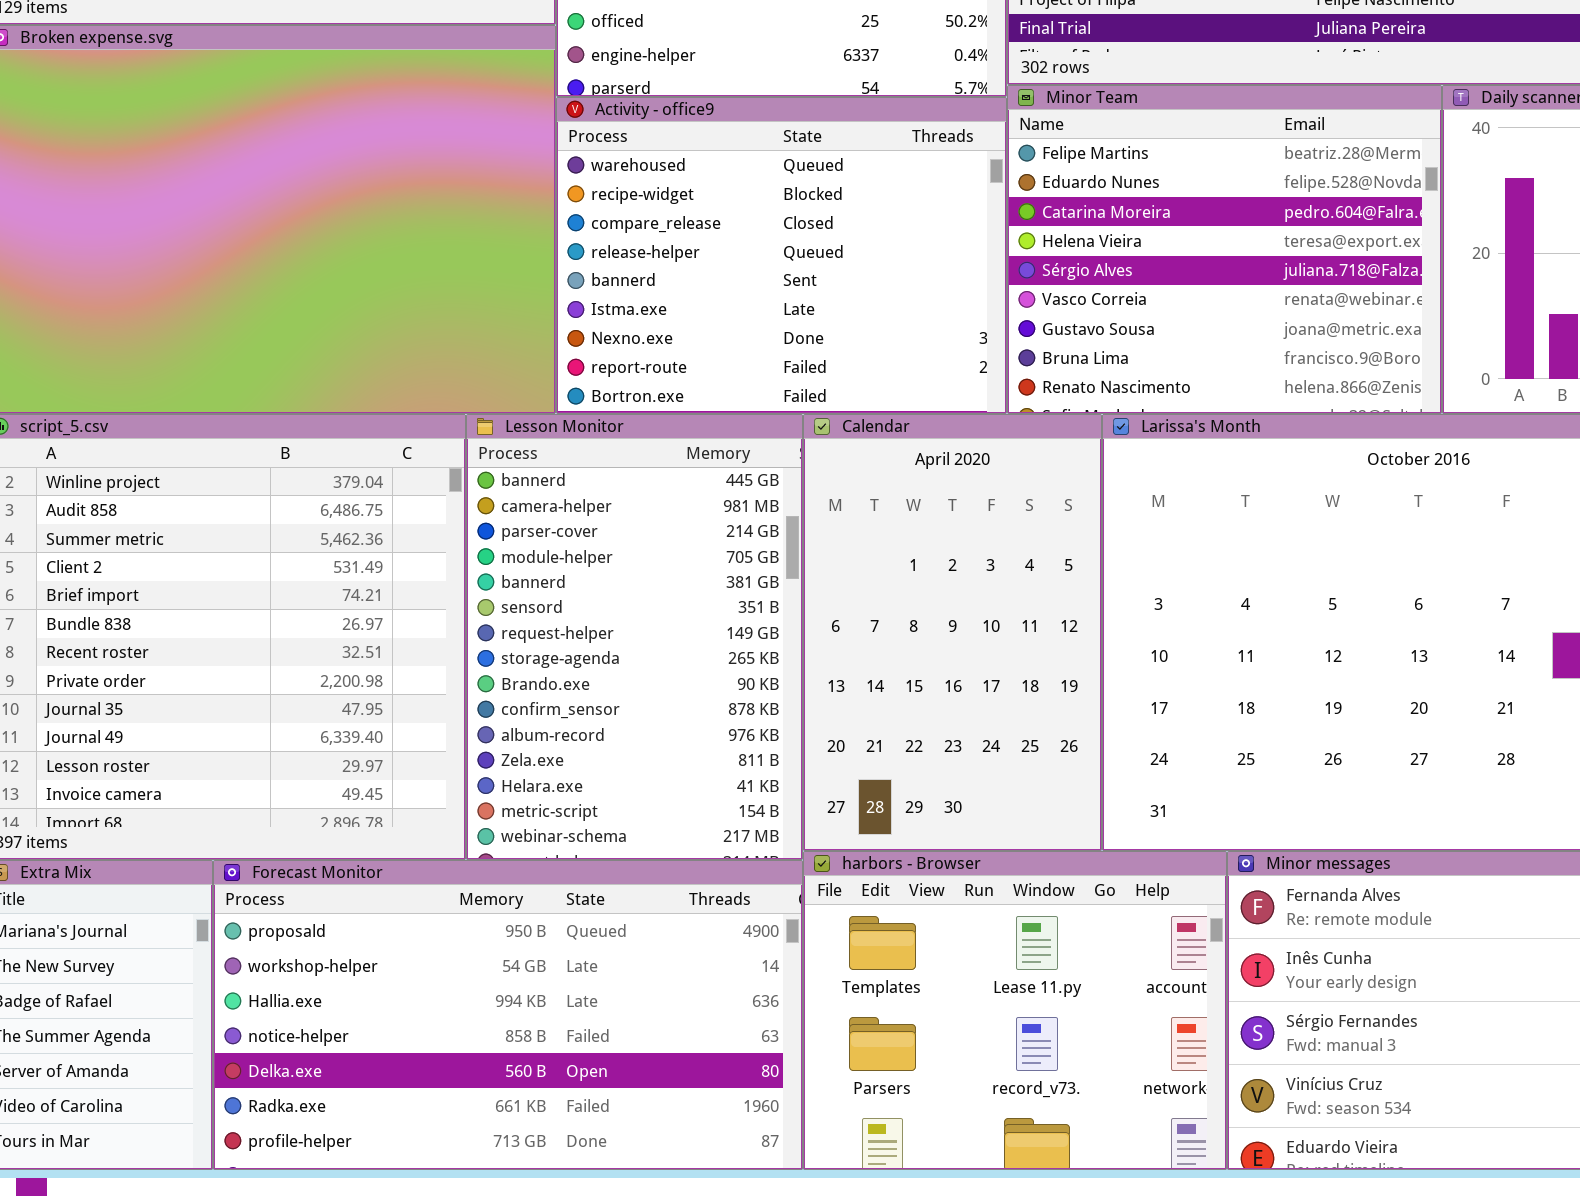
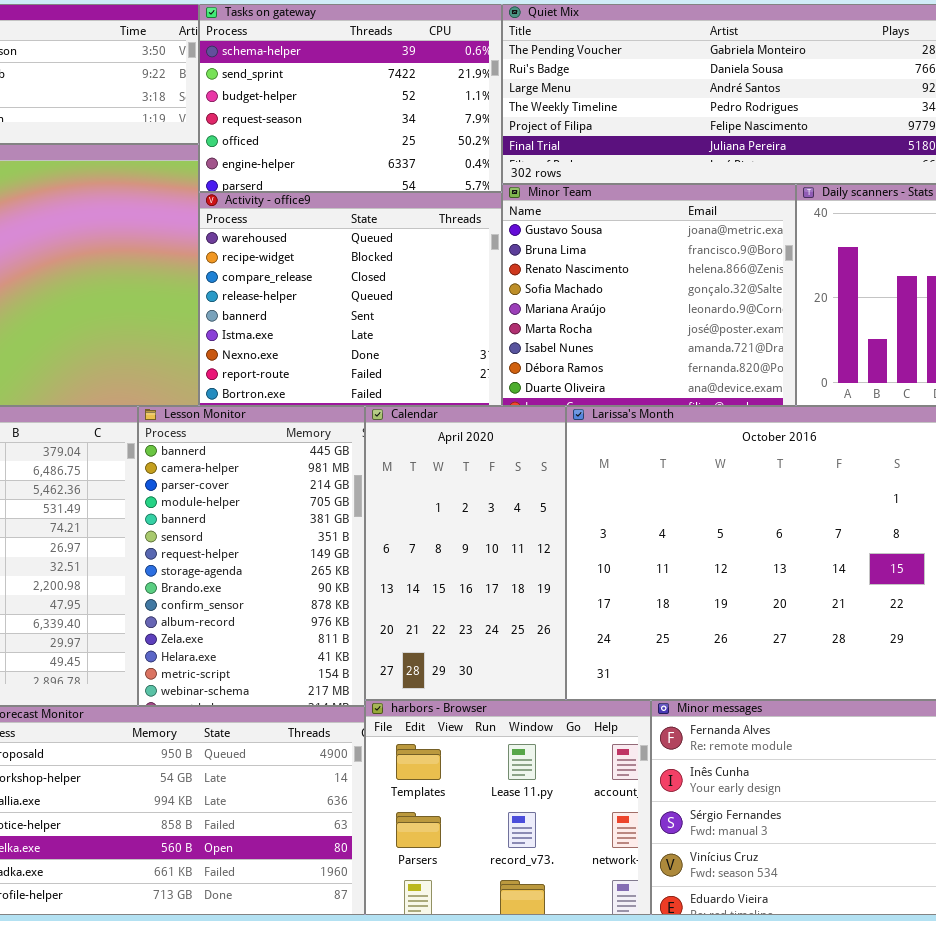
Minor Team: [1007,85,1442,414] -> [502,184,796,406], scrolled down 6 rows

